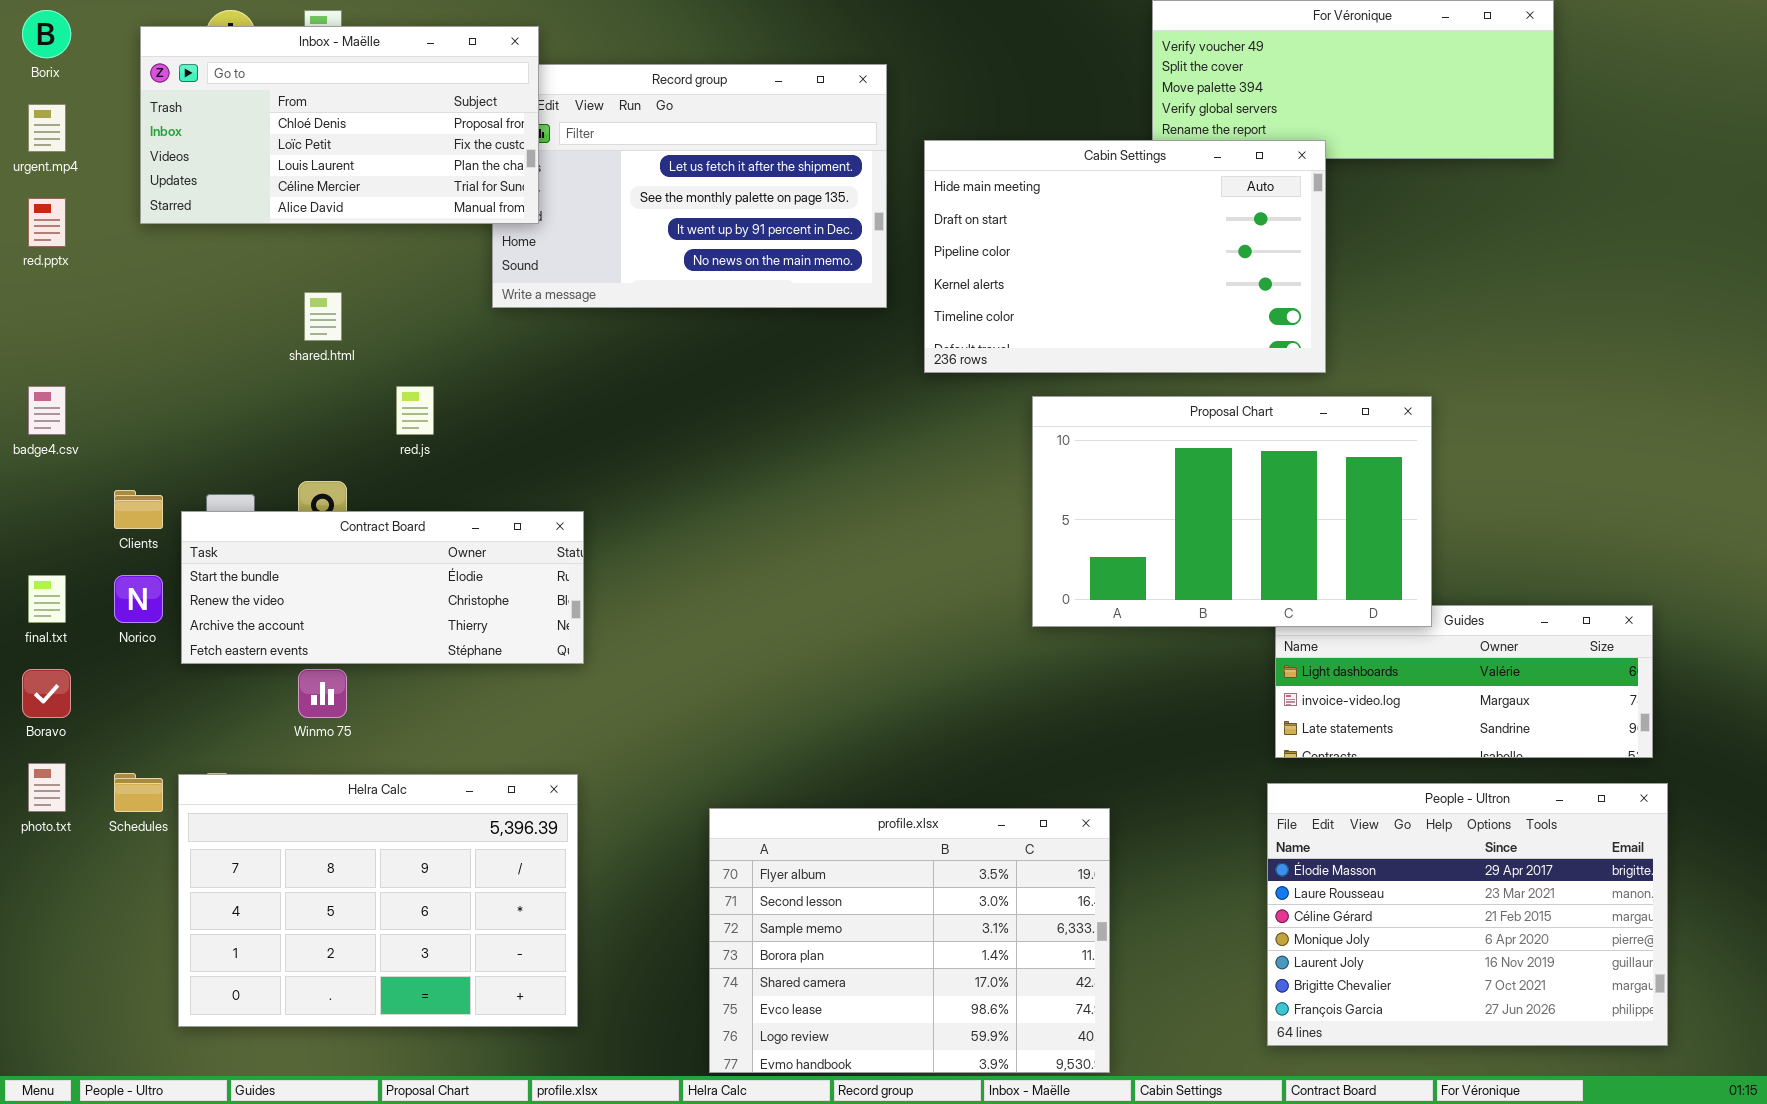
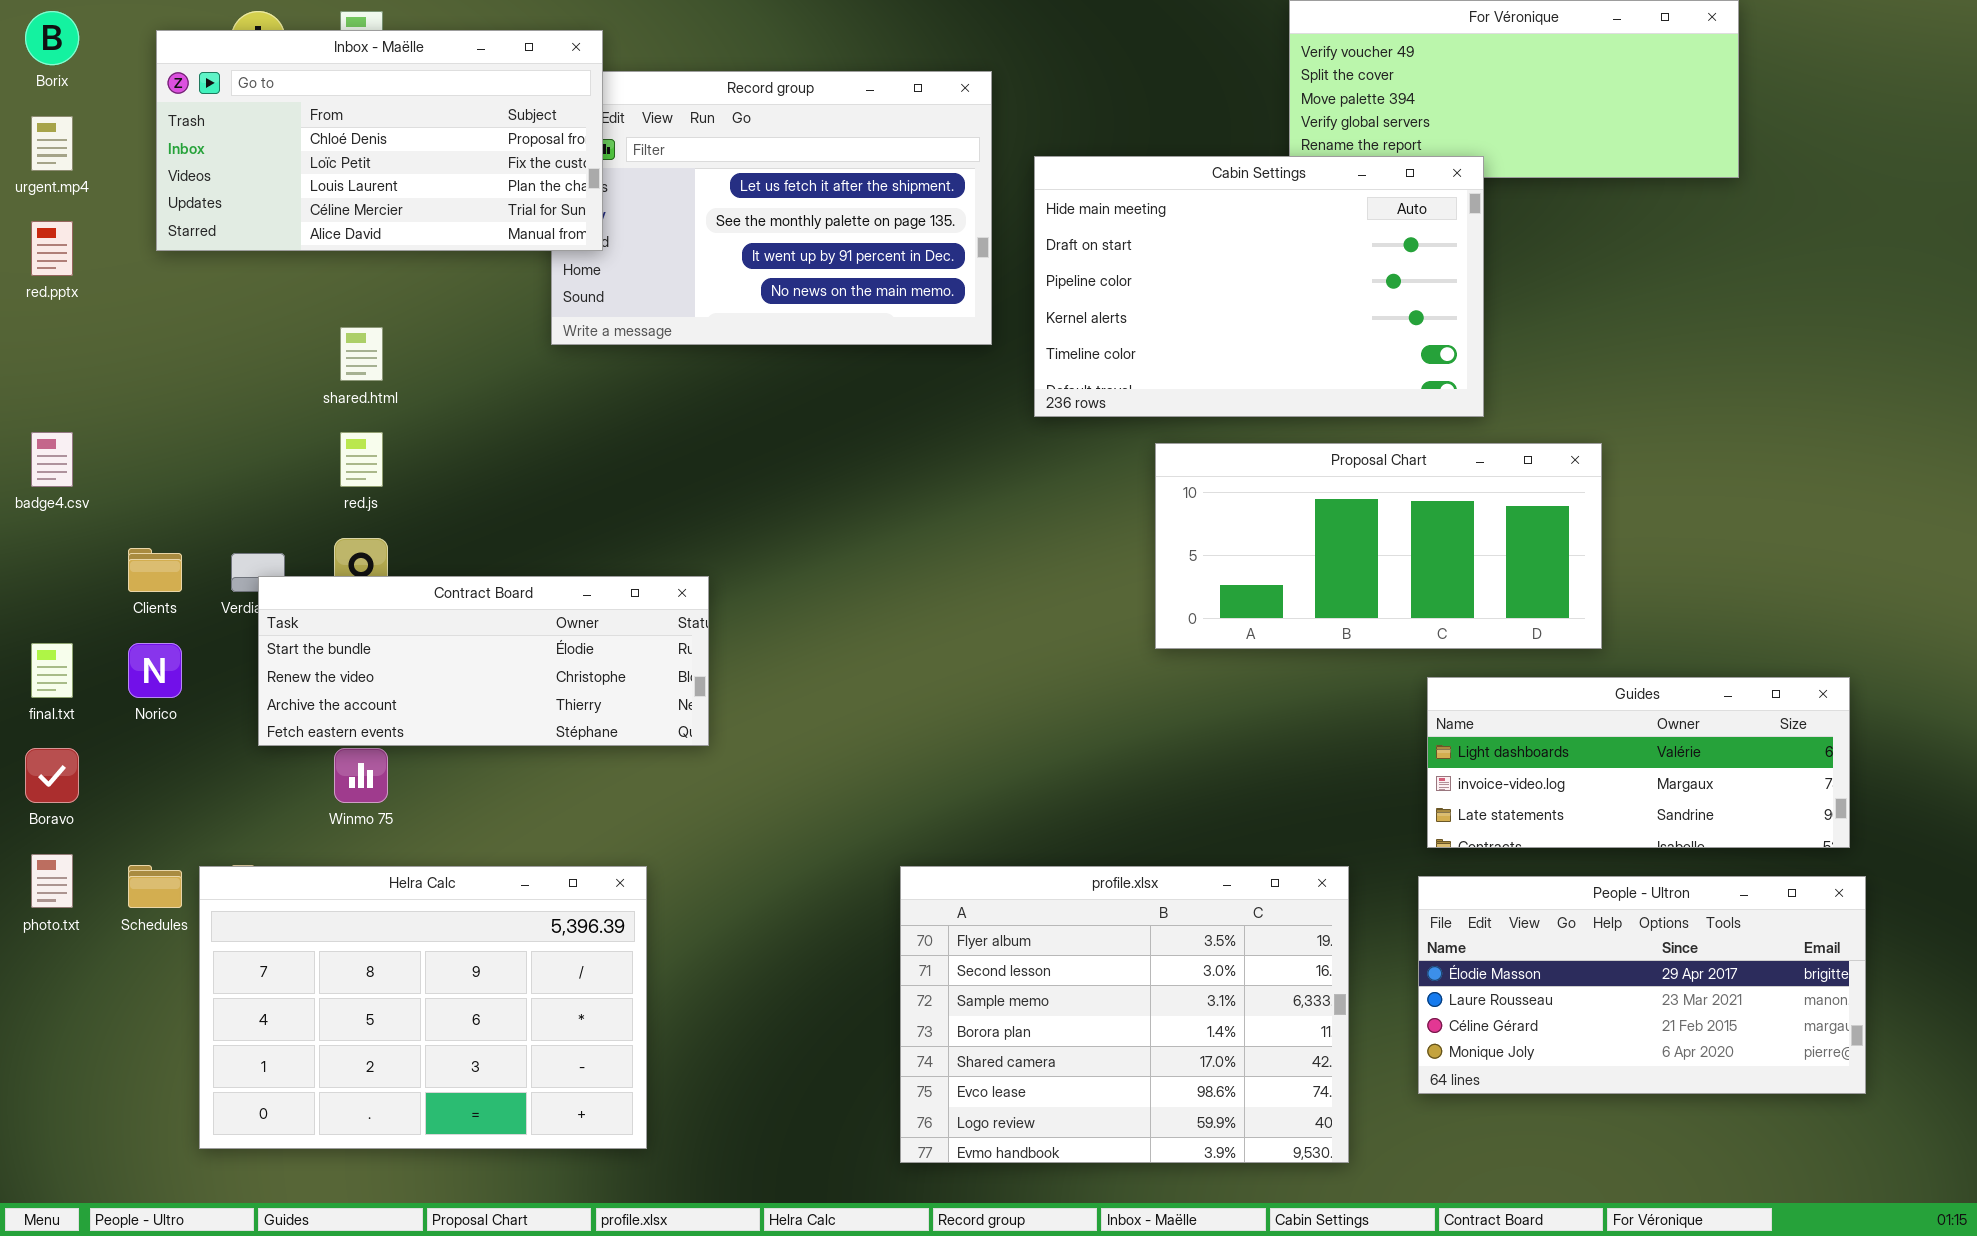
red.js: [396,386,434,435] -> [340,432,383,487], moved
Proposal Chart: [1032,396,1432,627] -> [1155,443,1602,649], resized
Contract Board: [181,511,584,664] -> [258,576,709,746], moved
People - Ultron: [1267,783,1668,1046] -> [1418,876,1866,1094], resized
profile.xlsx: [709,808,1110,1073] -> [900,866,1349,1163], moved

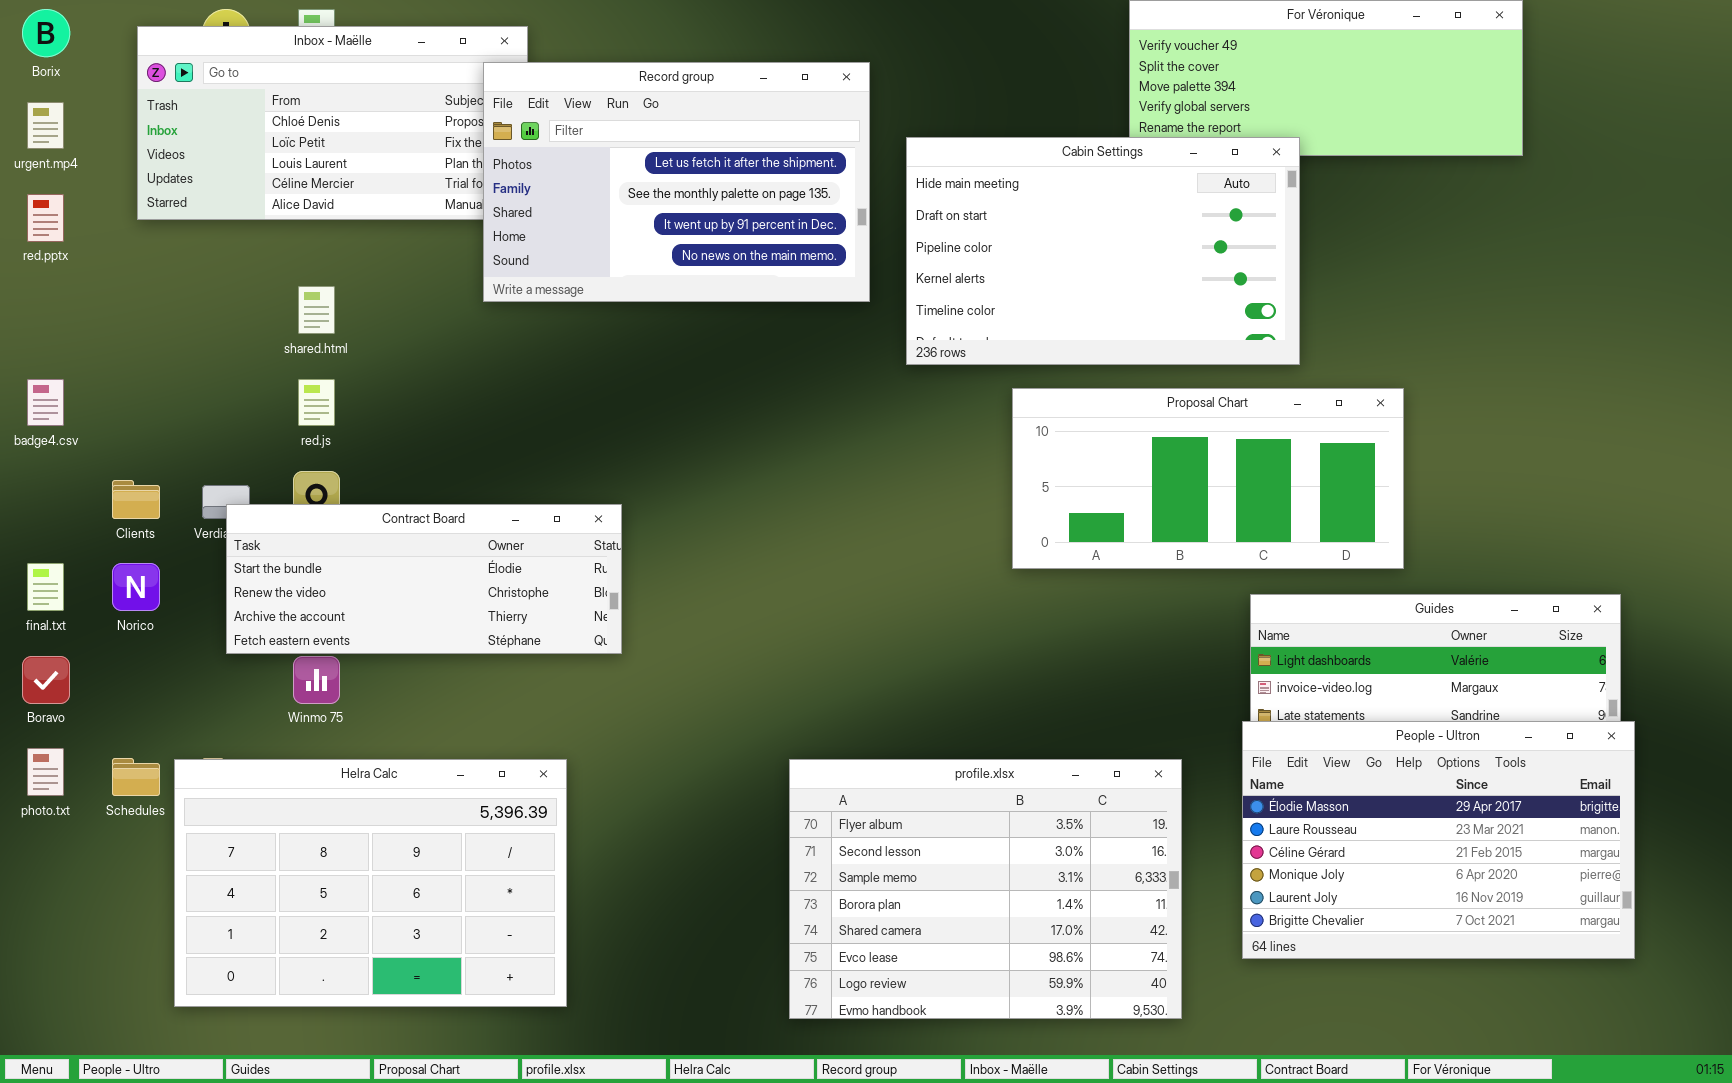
Record group: [551,71,992,345] -> [483,62,870,302], raised
People - Ultron: [1418,876,1866,1094] -> [1242,721,1635,959], resized

